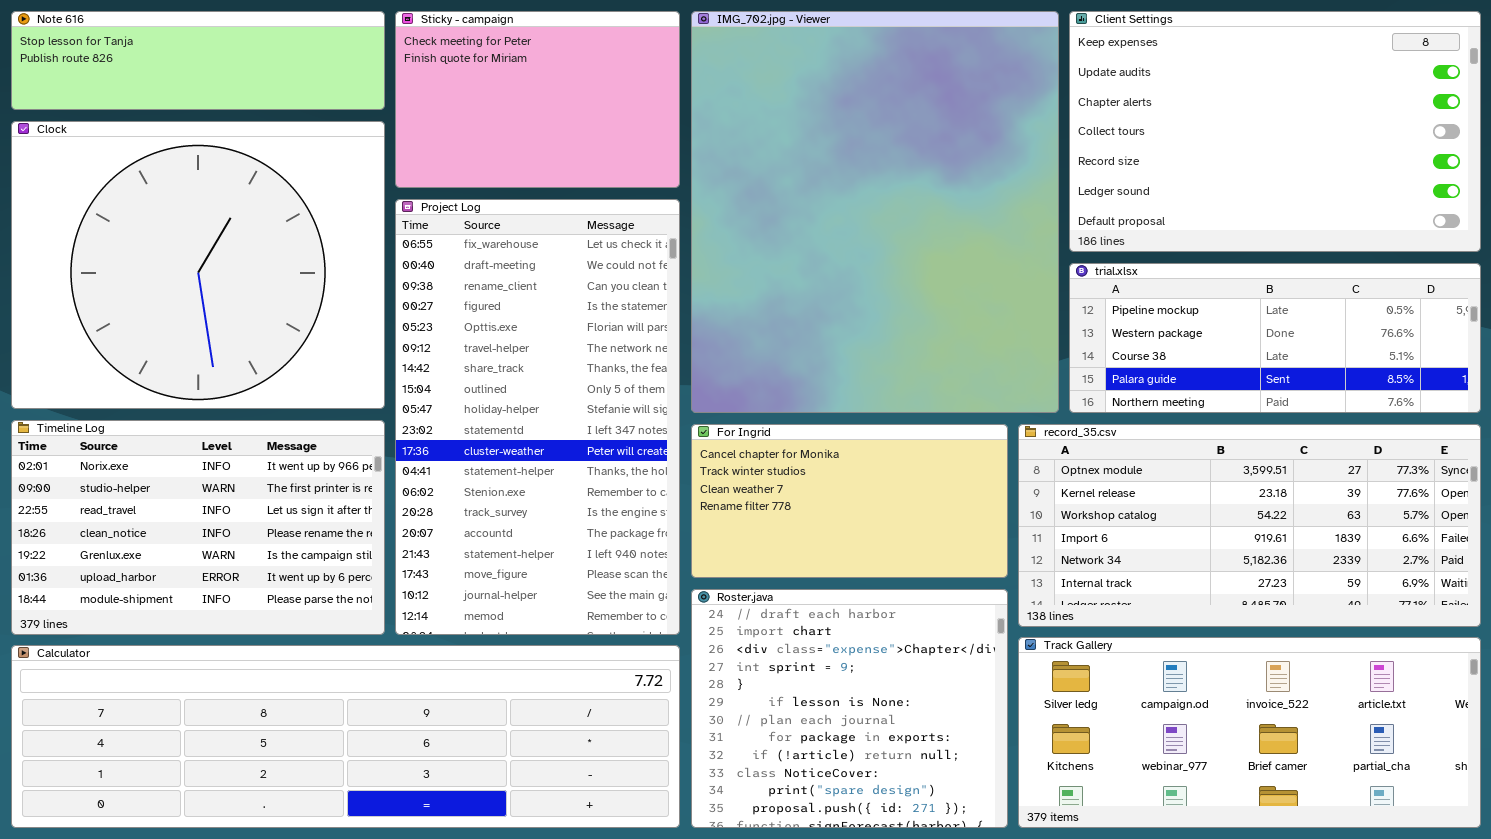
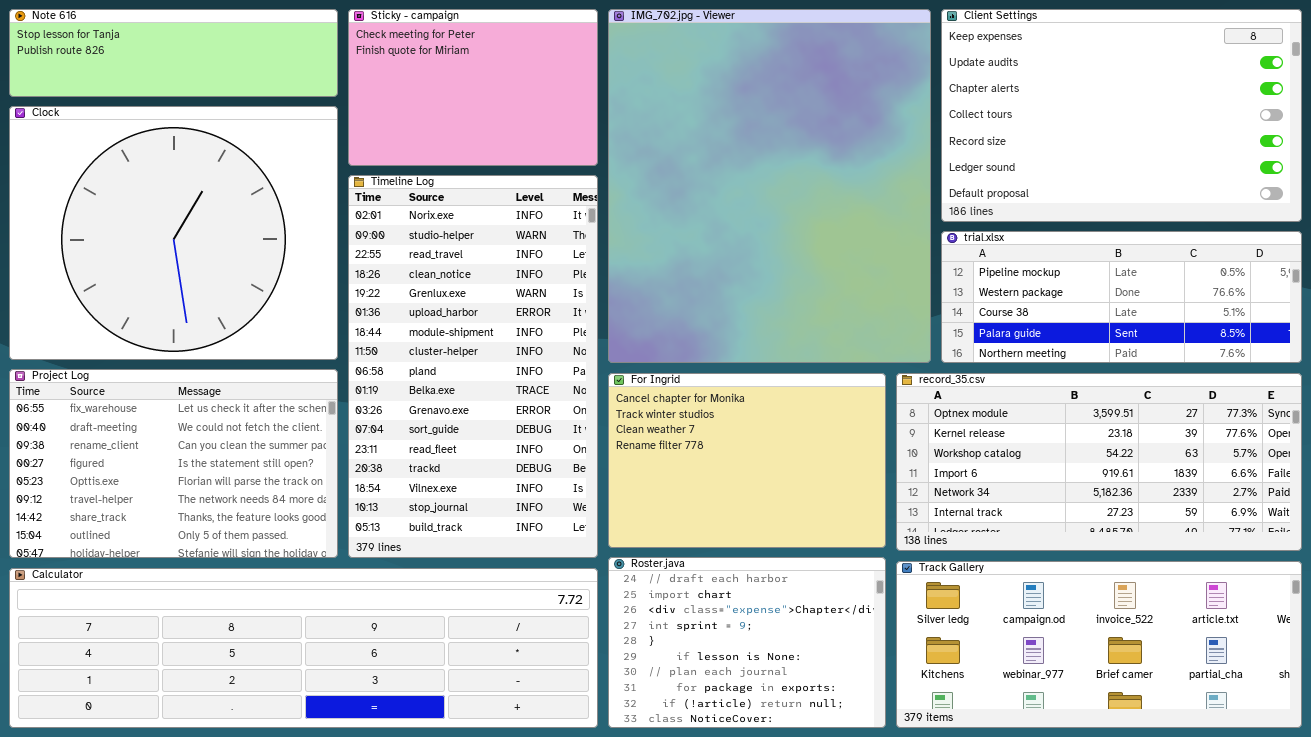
Project Log: [395,199,680,635] -> [9,369,338,558], moved, resized
Timeline Log: [11,420,385,635] -> [348,175,598,558], moved, resized
For Ingrid: [691,424,1008,578] -> [608,373,886,548], resized
Roster.java: [691,589,1008,828] -> [608,557,886,728], resized

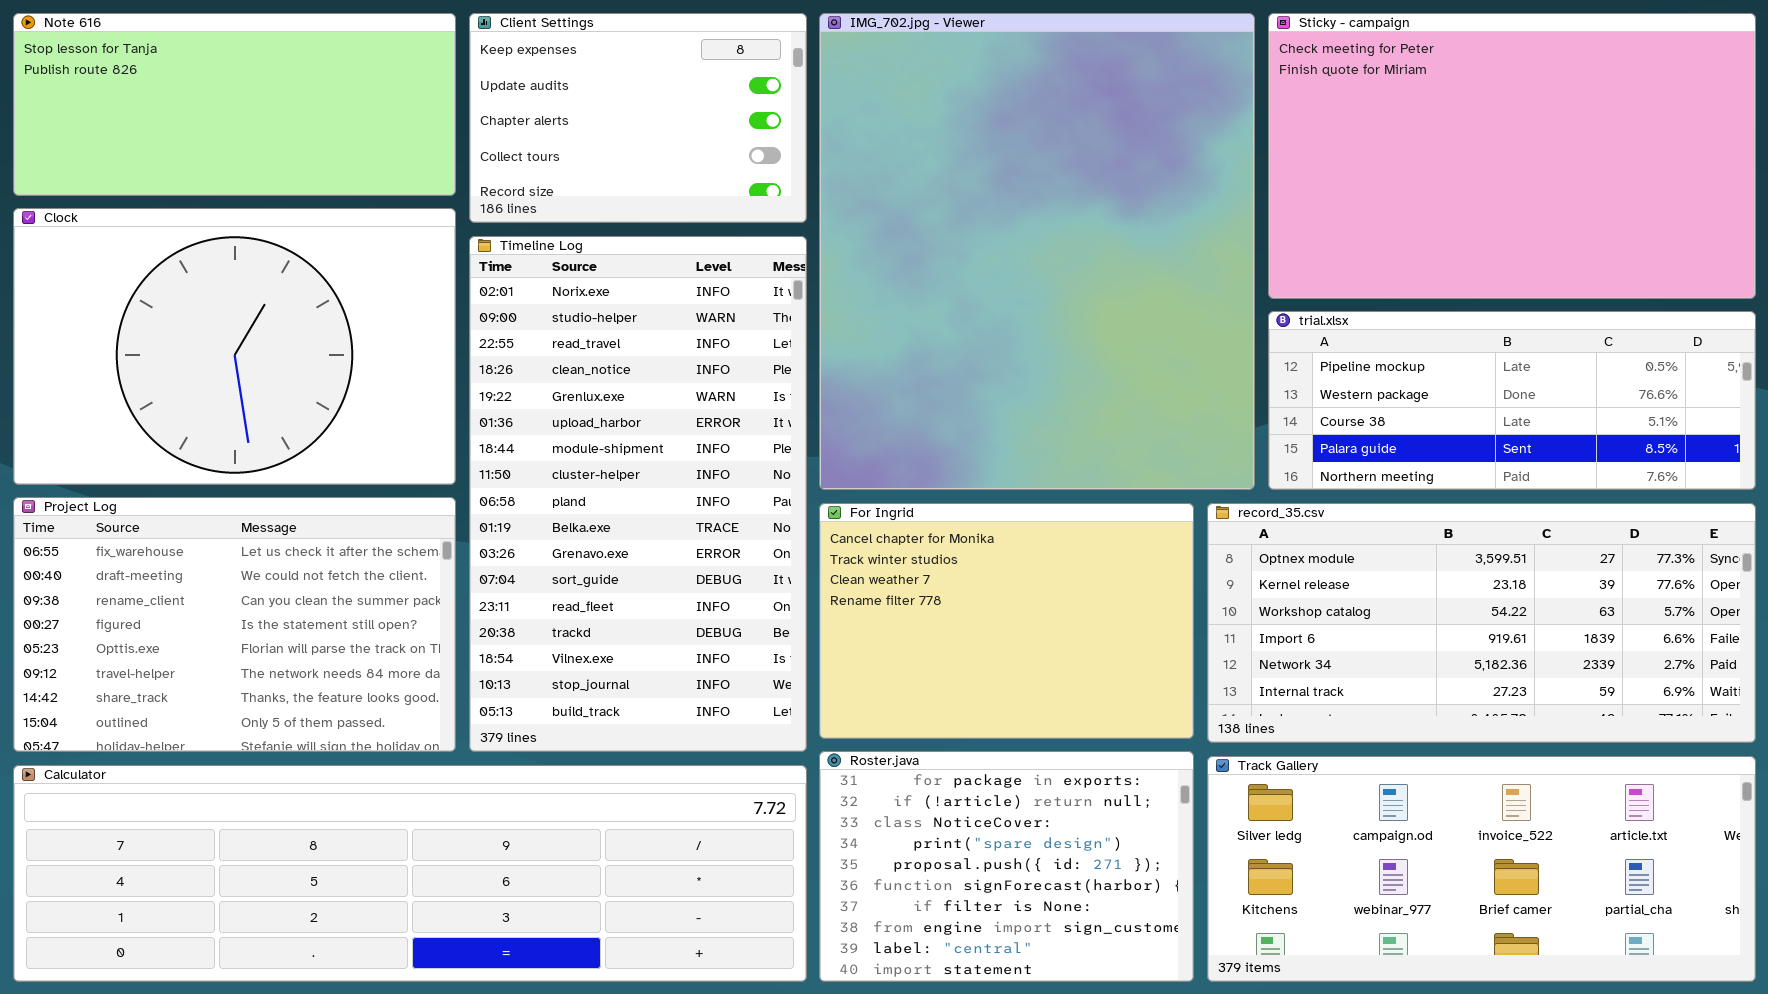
Note 616: [9,9,338,97] -> [13,13,456,196], resized
Sticky - campaign: [348,9,598,166] -> [1268,13,1756,299], moved, resized
Client Settings: [941,9,1302,222] -> [469,13,807,223], moved, resized
Clock: [9,106,338,360] -> [13,208,456,485], resized
Roster.java: [608,557,886,728] -> [819,751,1194,982], scrolled down 7 rows

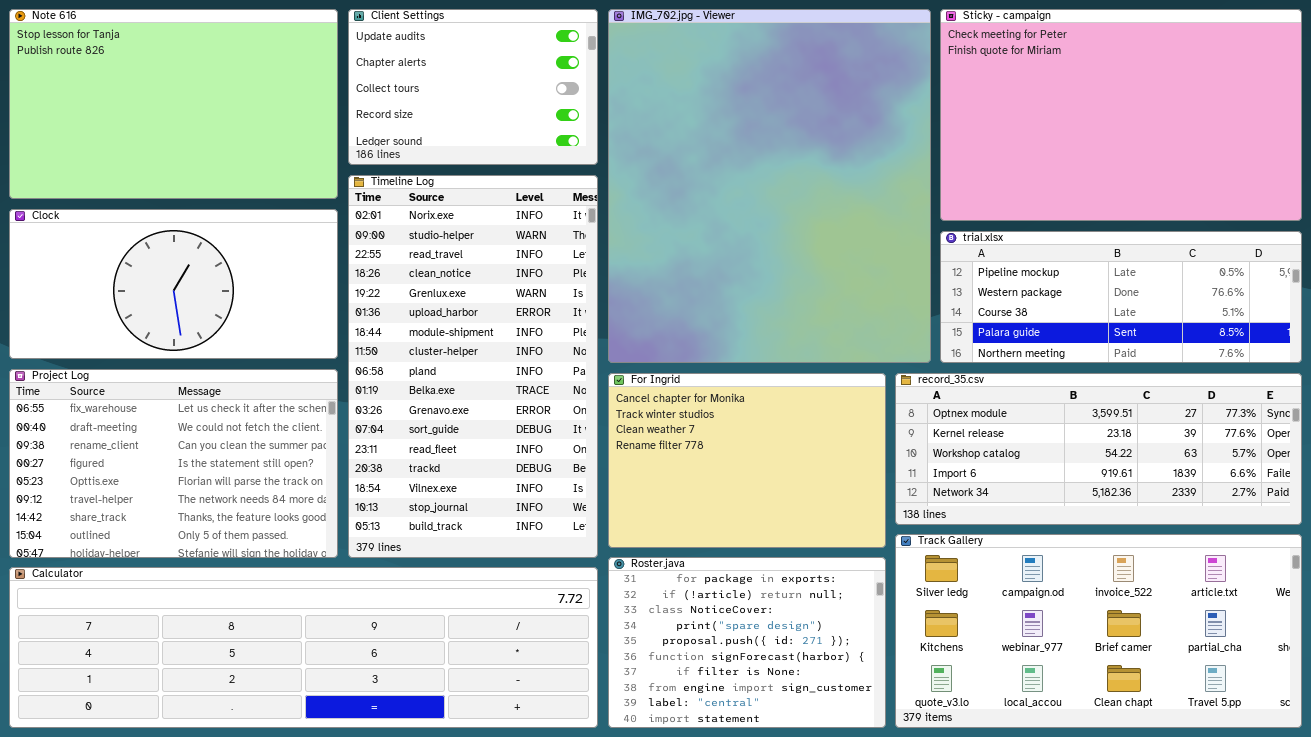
Note 616: [13,13,456,196] -> [9,9,338,199], resized
Client Settings: [469,13,807,223] -> [348,9,598,165], scrolled down 1 row
Clock: [13,208,456,485] -> [9,209,338,359], resized
record_35.csv: [1207,503,1756,743] -> [895,373,1302,525], resized
Track Gallery: [1207,756,1756,982] -> [895,534,1302,728], resized

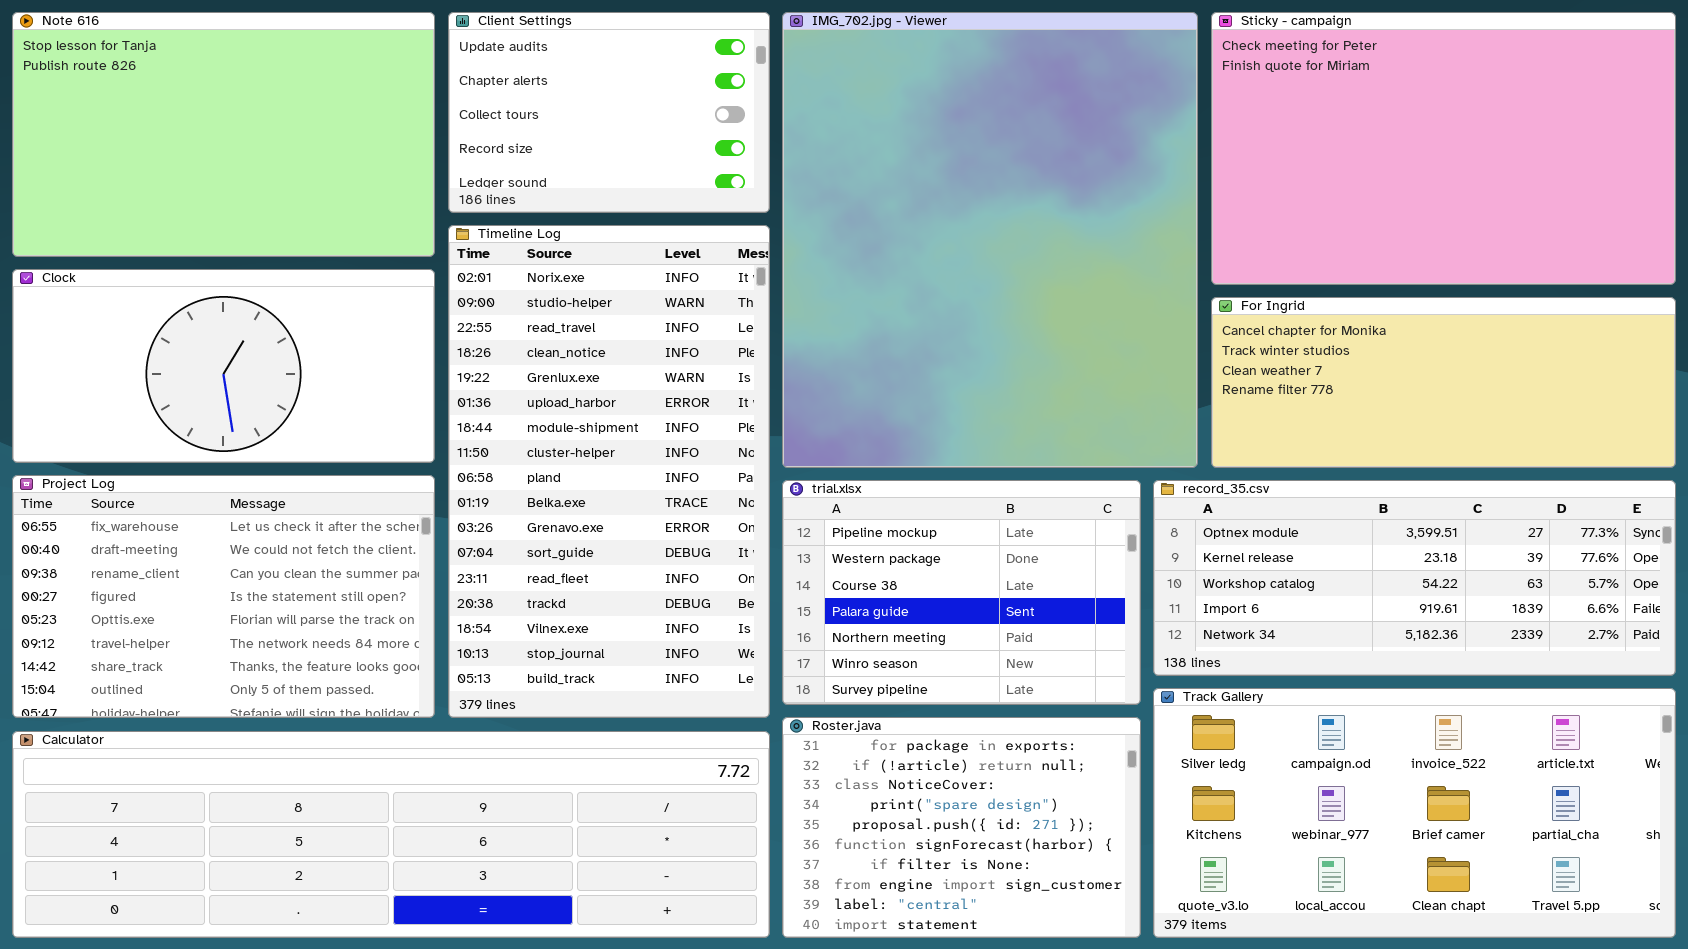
trial.xlsx: [940,231,1302,363] -> [782,480,1141,705], moved, resized
For Ingrid: [608,373,886,548] -> [1211,297,1676,468], moved, resized

